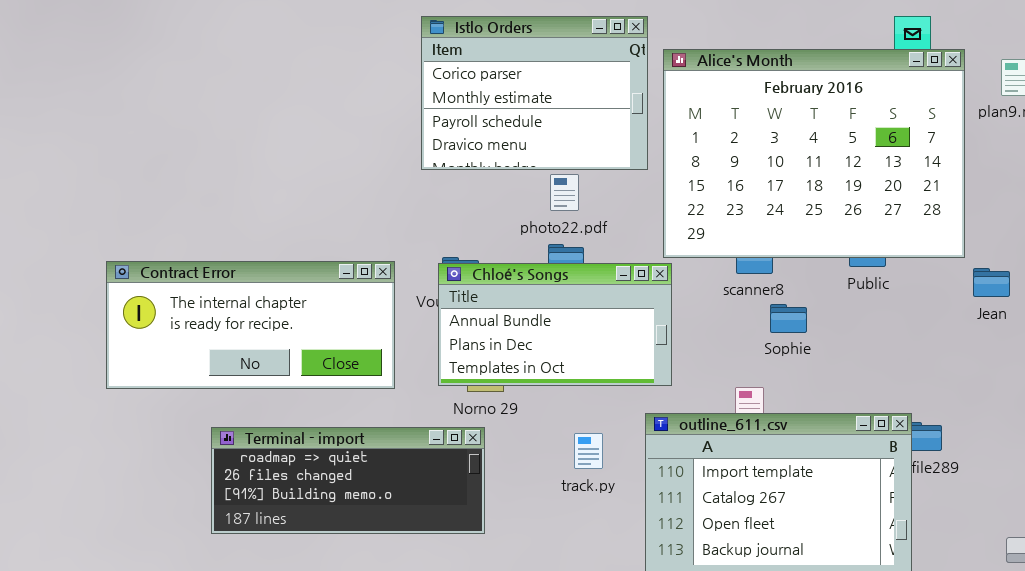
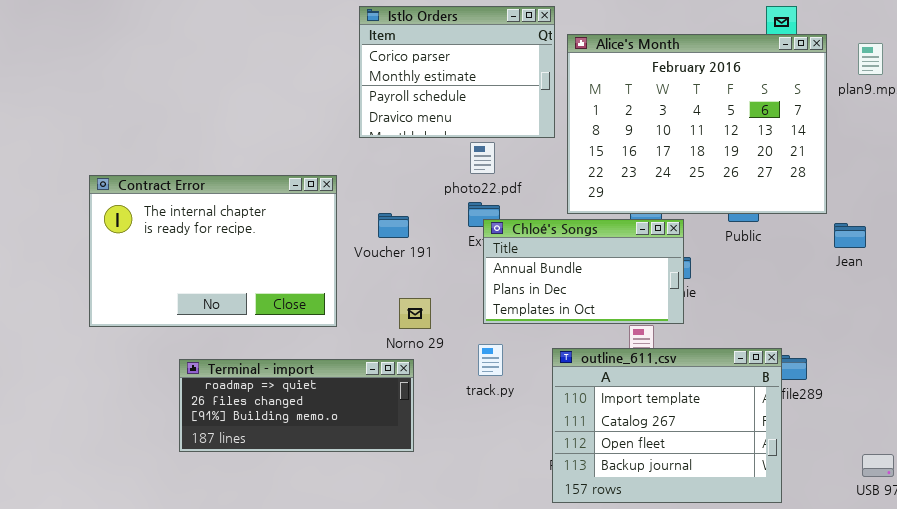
Contract Error: [106,261,395,389] -> [89,175,337,327], resized
Chloé's Songs: [438,263,672,386] -> [483,219,684,324], moved
track.py: [574,433,603,469] -> [478,344,503,376], moved

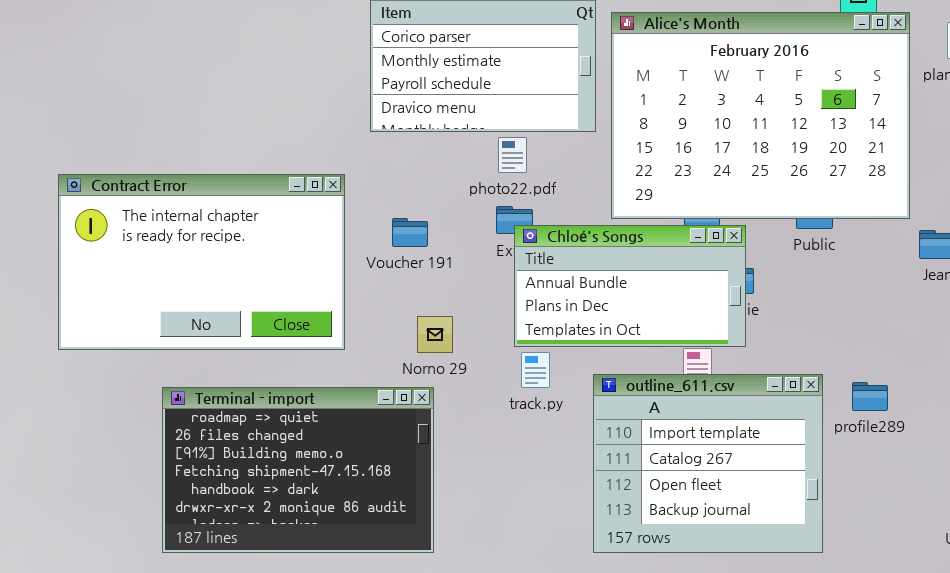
track.py: [478,344,503,376] -> [521,352,550,388], moved
outline_611.csv: [552,348,782,503] -> [593,374,823,553], resized
Terminal - import: [179,359,414,452] -> [162,387,434,553], resized

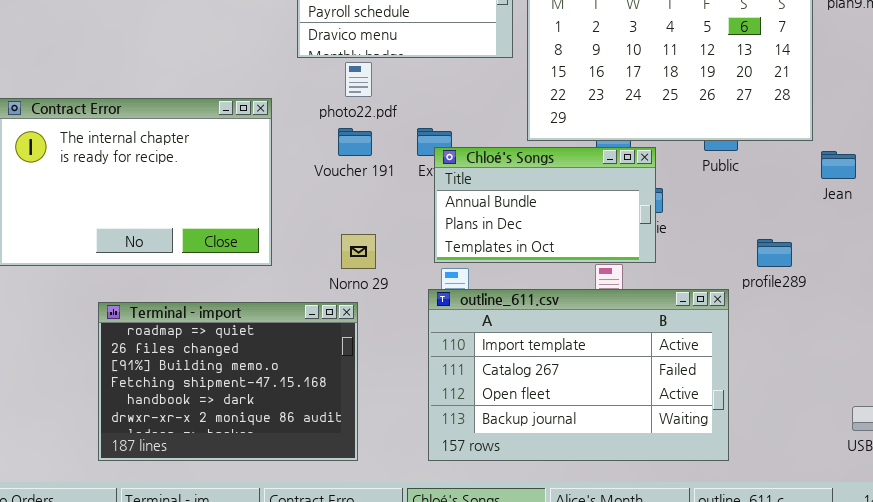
photo22.pdf: [498,137,527,173] -> [345,62,372,97], moved
Voucher 191: [392,218,428,247] -> [338,128,372,156], moved
outline_611.csv: [593,374,823,553] -> [428,289,729,461], resized
profile289: [852,382,888,411] -> [757,239,792,267], moved

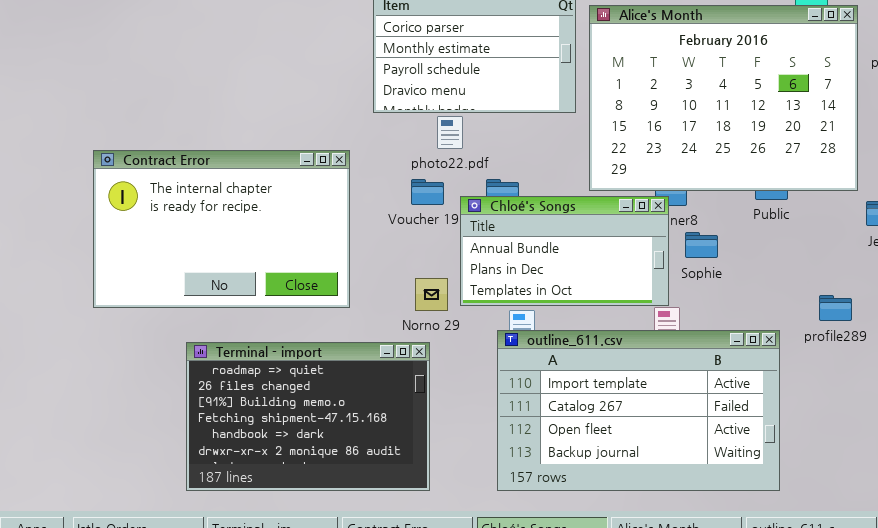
photo22.pdf: [345,62,372,97] -> [437,116,463,149], moved
Chloé's Songs: [434,147,656,263] -> [460,196,669,306], moved
profile289: [757,239,792,267] -> [819,295,852,321], moved

